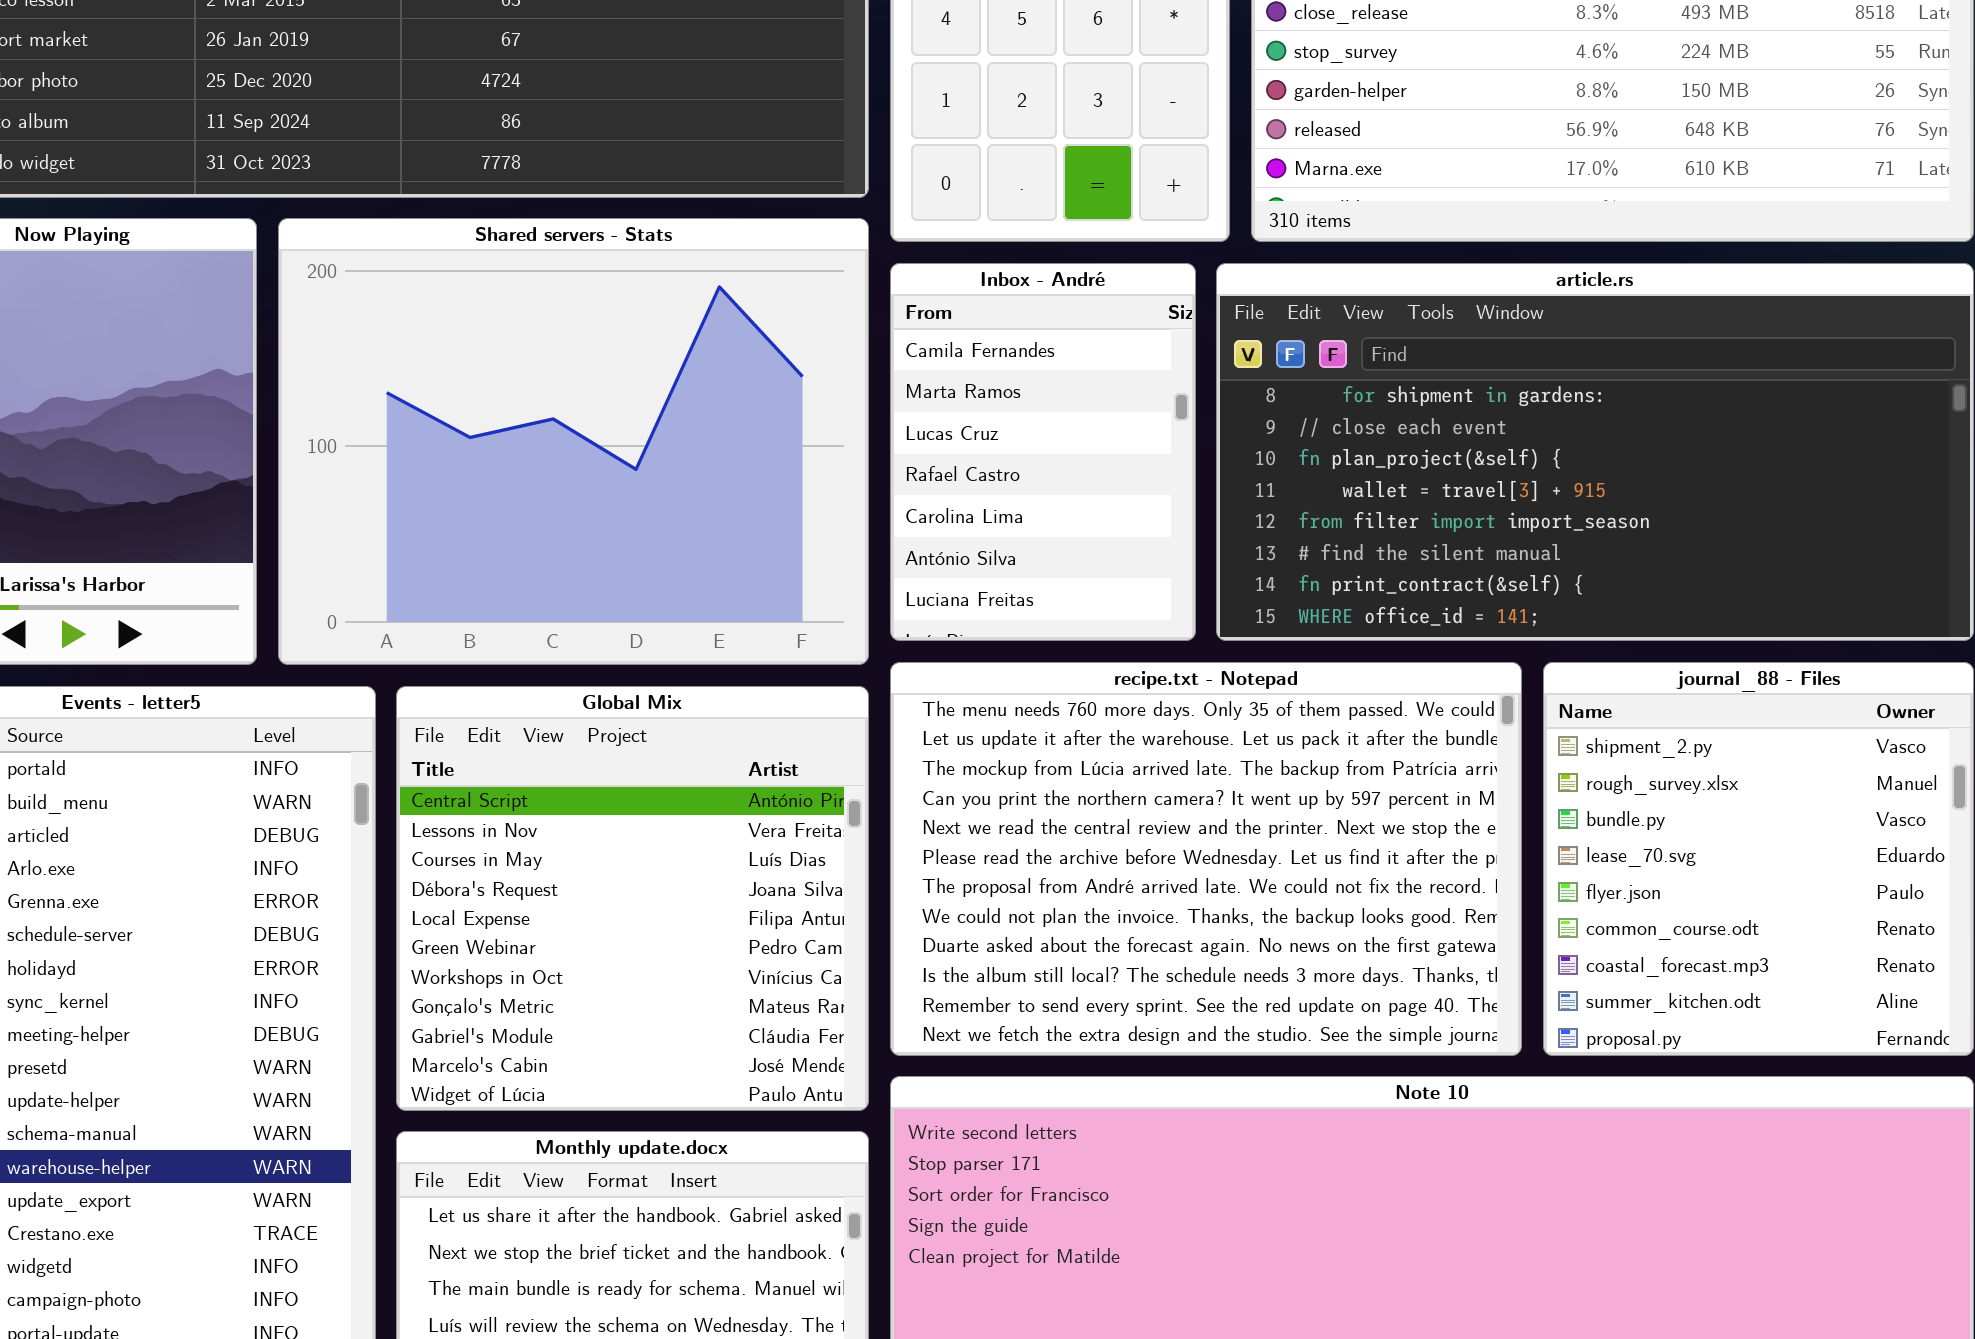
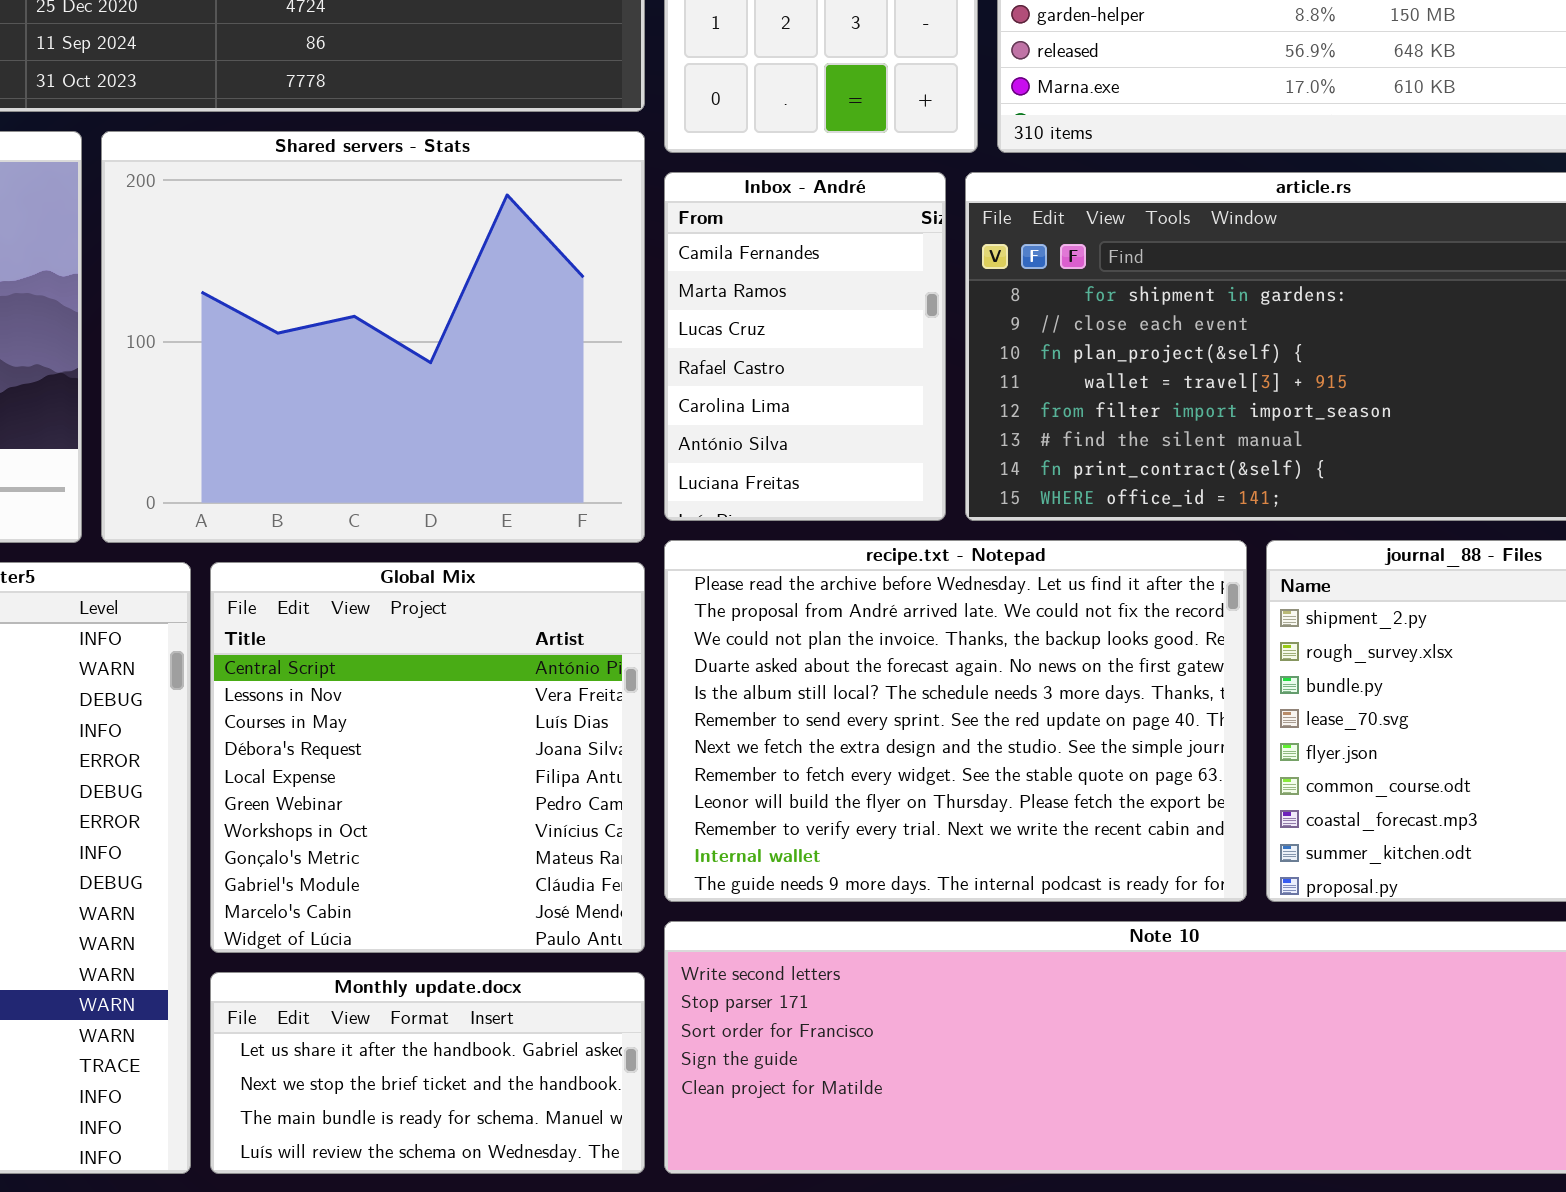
recipe.txt - Notepad: [890,662,1522,1056] -> [664,540,1247,902], scrolled down 5 rows

